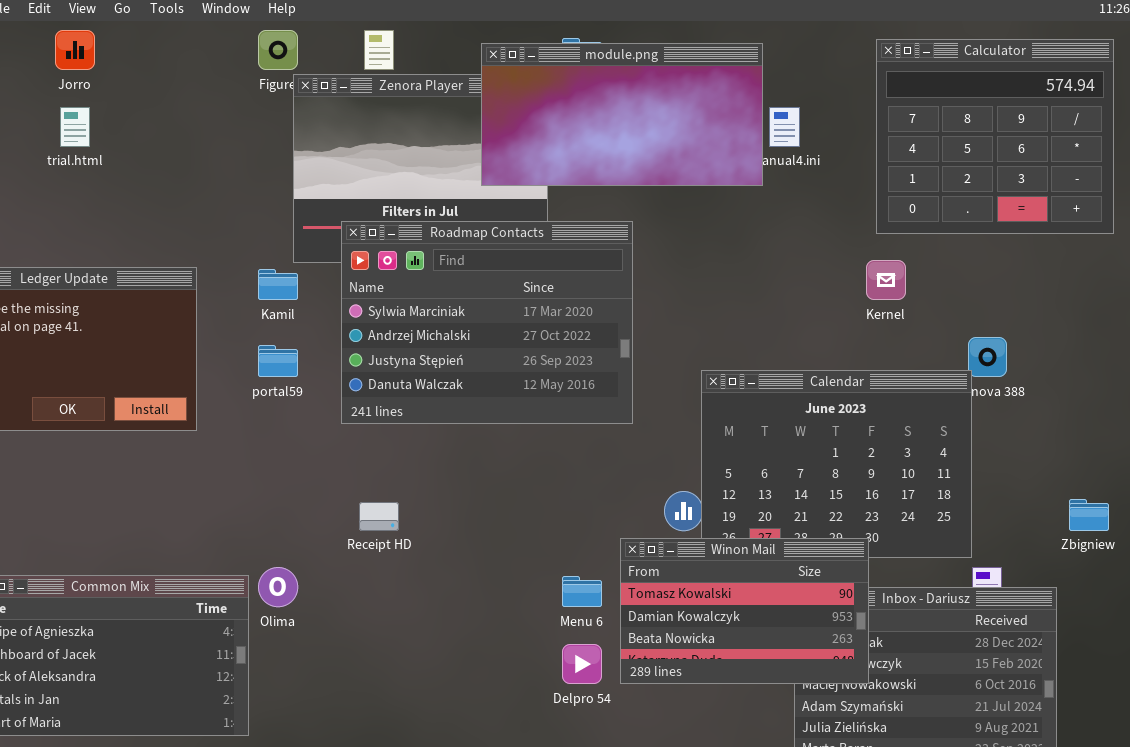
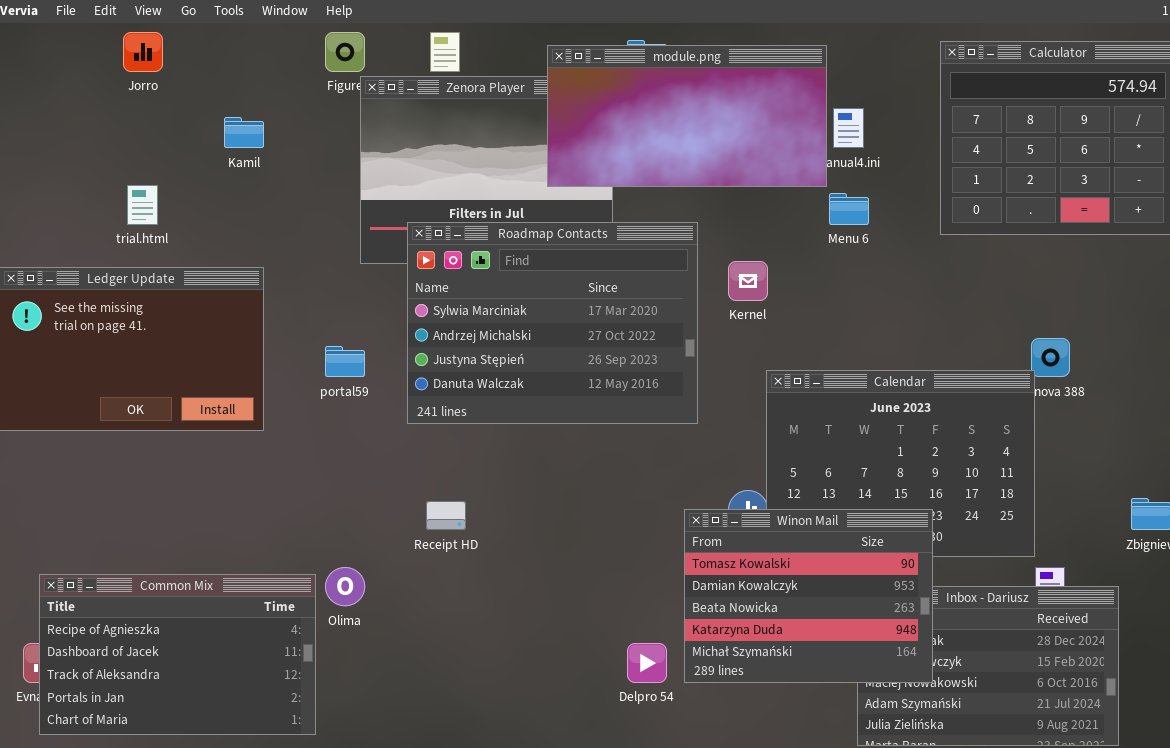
trial.html: [60,107,90,147] -> [127,185,158,225], moved
Kernel: [866,260,906,300] -> [728,261,768,301], moved
Kamil: [258,269,298,300] -> [224,117,264,148], moved
Winon Mail: [620,538,869,684] -> [684,509,933,683], resized
Menu 6: [562,576,602,607] -> [829,193,869,225], moved

